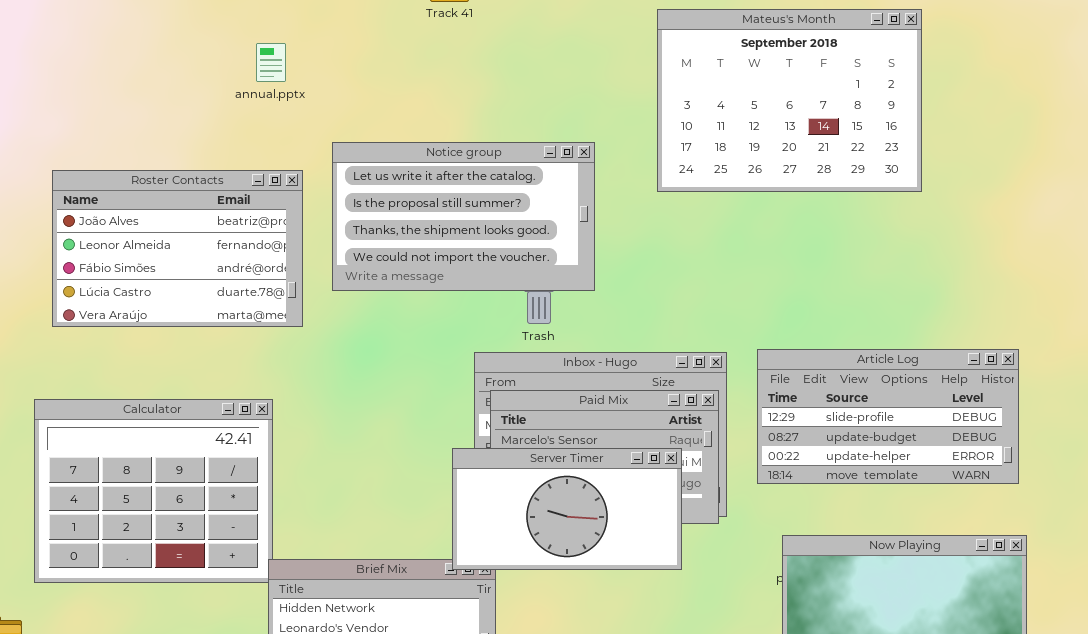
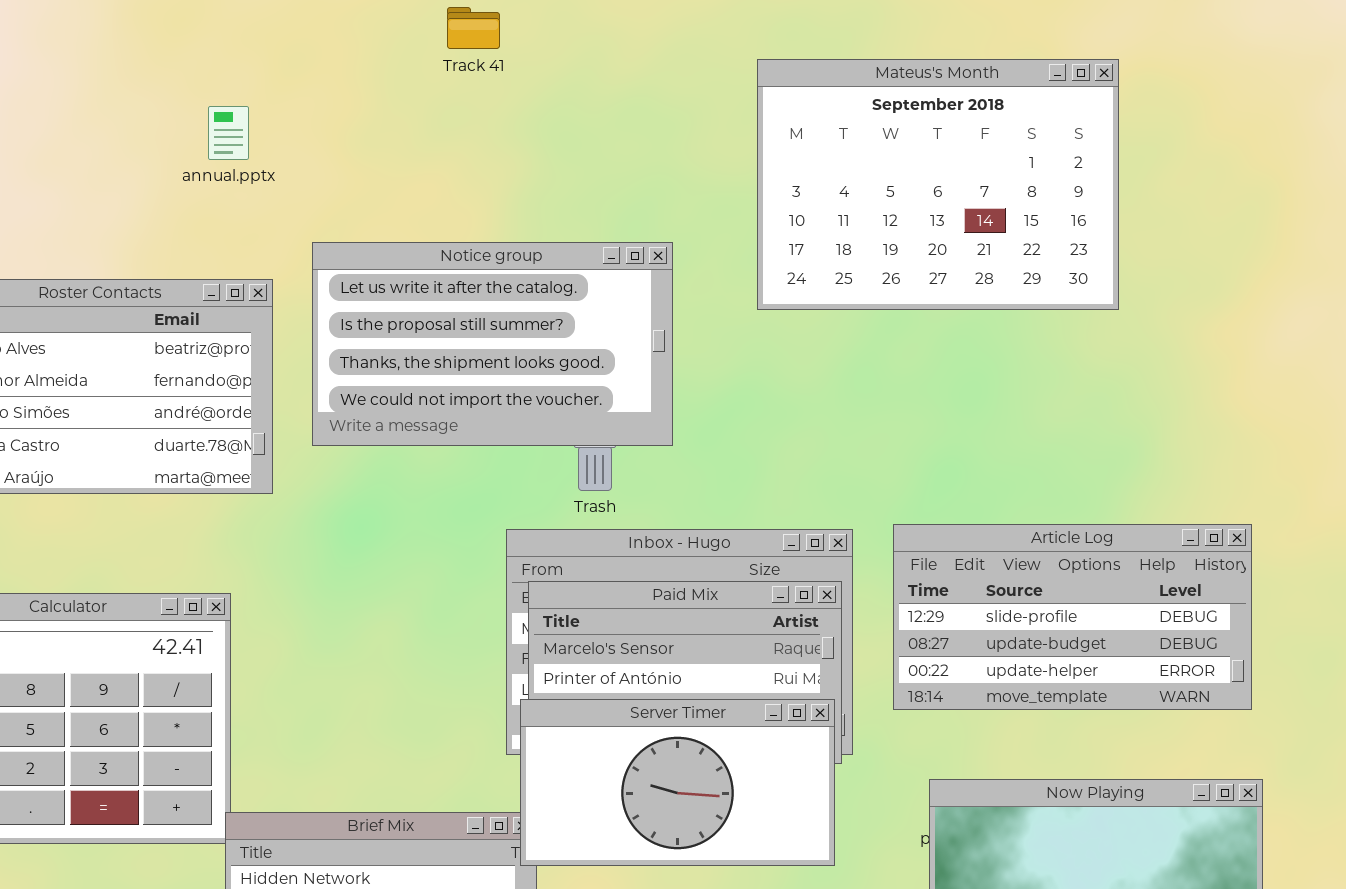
Server Timer: [452,448,682,570] -> [520,699,835,866], moved

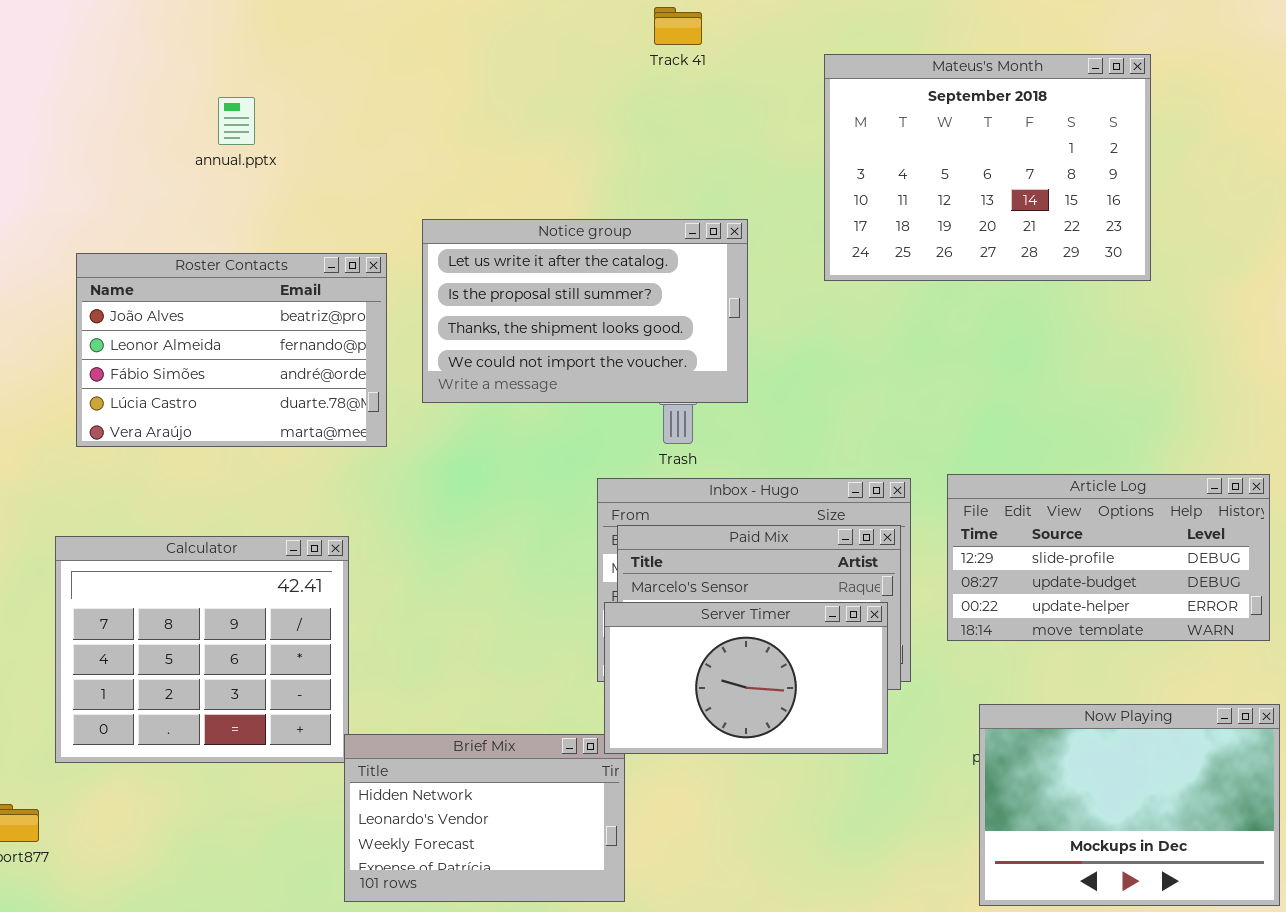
Track 41: [447,7,500,49] -> [654,7,702,45], moved
annual.pptx: [208,106,249,160] -> [218,97,255,145], moved
Server Timer: [520,699,835,866] -> [604,602,888,754], moved

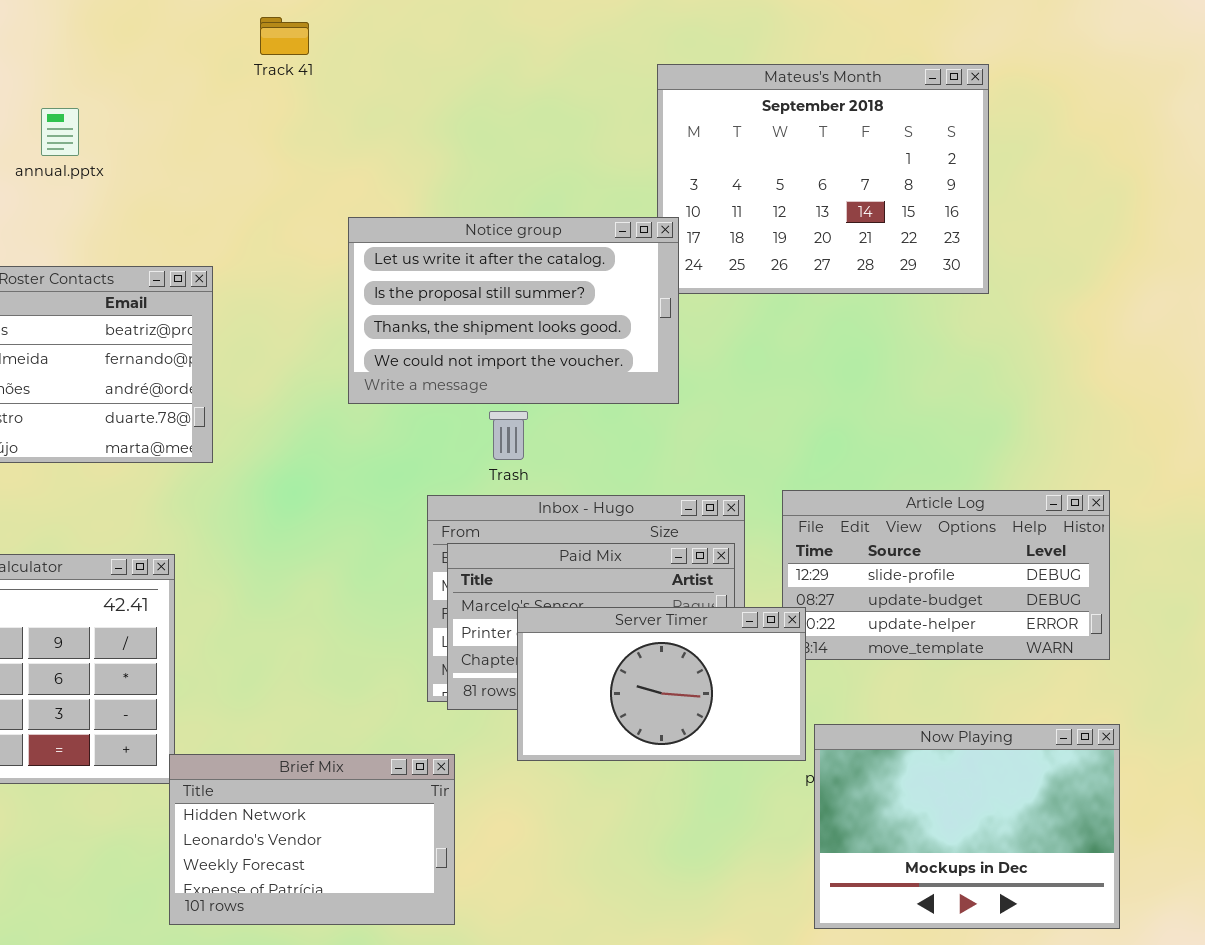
Track 41: [654,7,702,45] -> [260,17,309,55], moved
Notice group: [422,219,748,403] -> [348,217,679,404], moved
Server Timer: [604,602,888,754] -> [517,607,806,761], moved

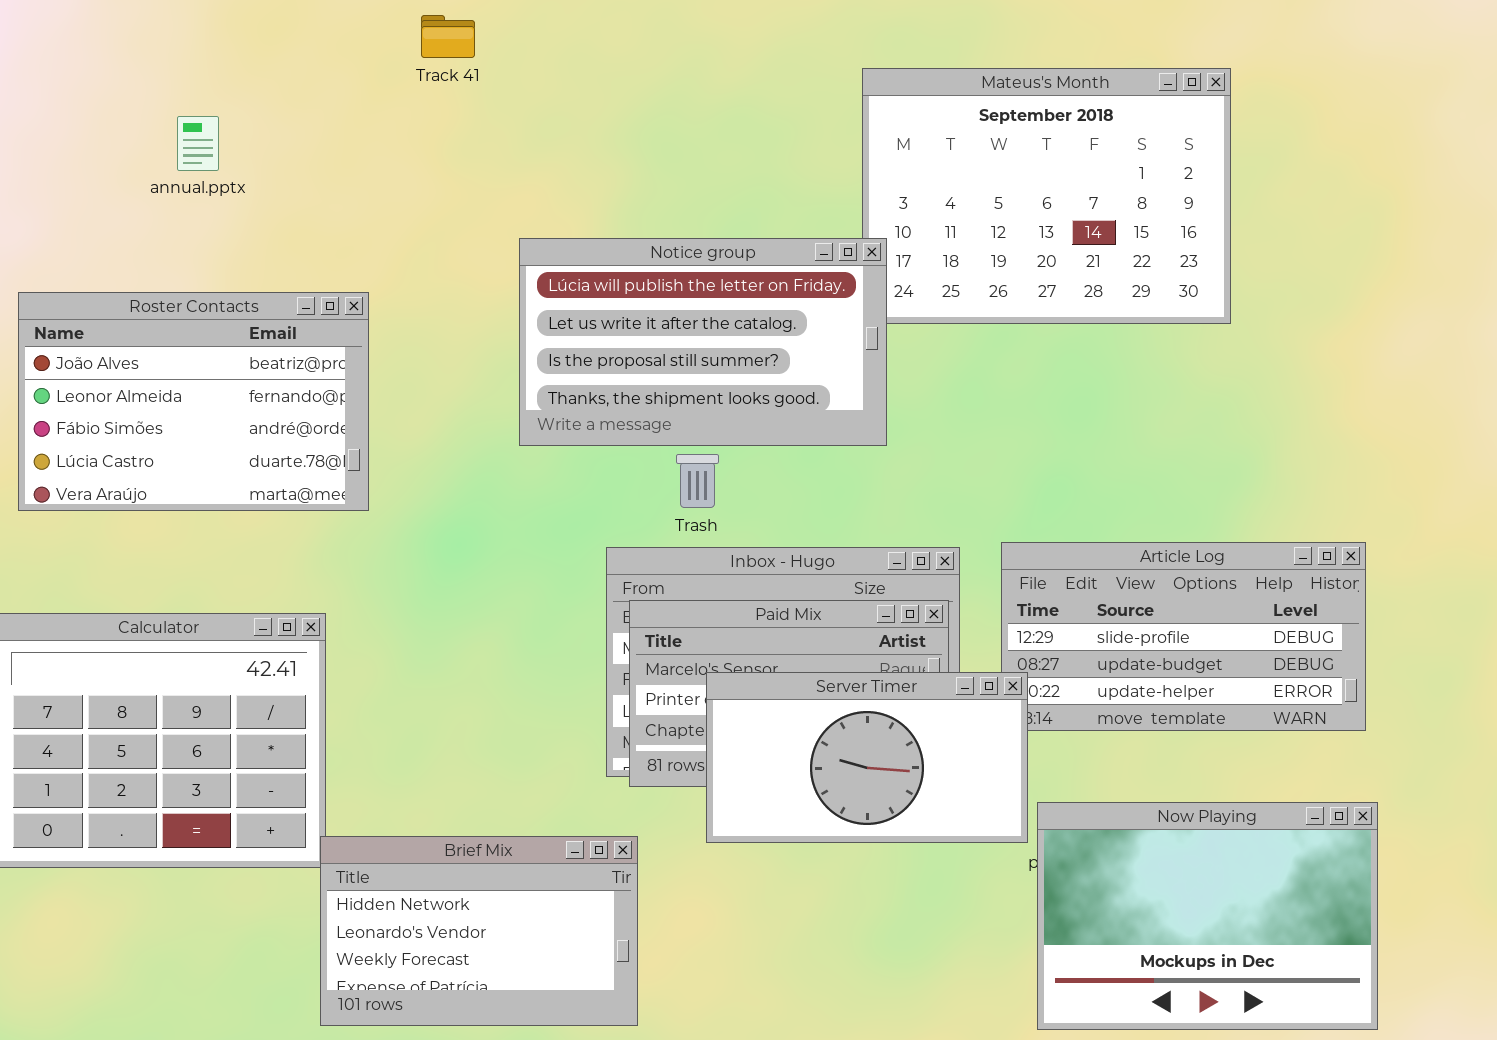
Notice group: [348,217,679,404] -> [519,238,887,446], scrolled up 1 row

